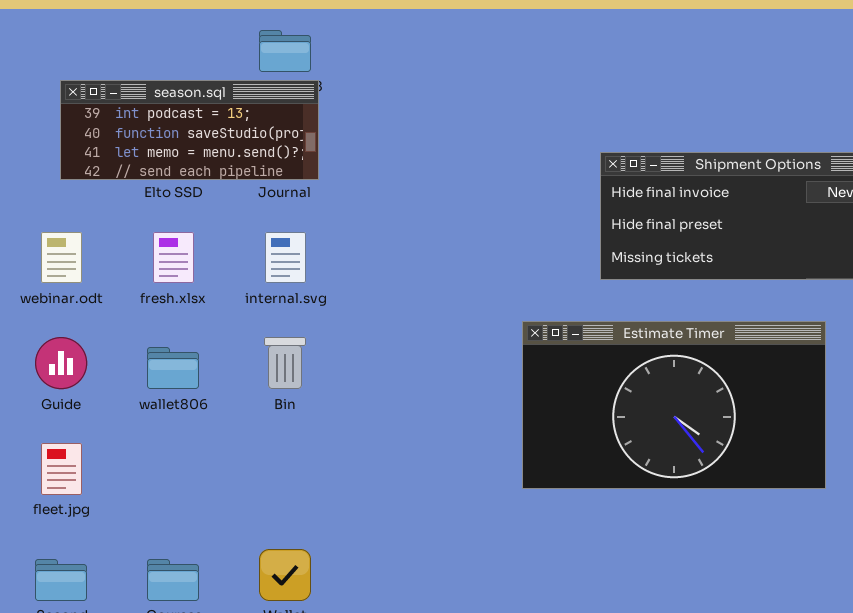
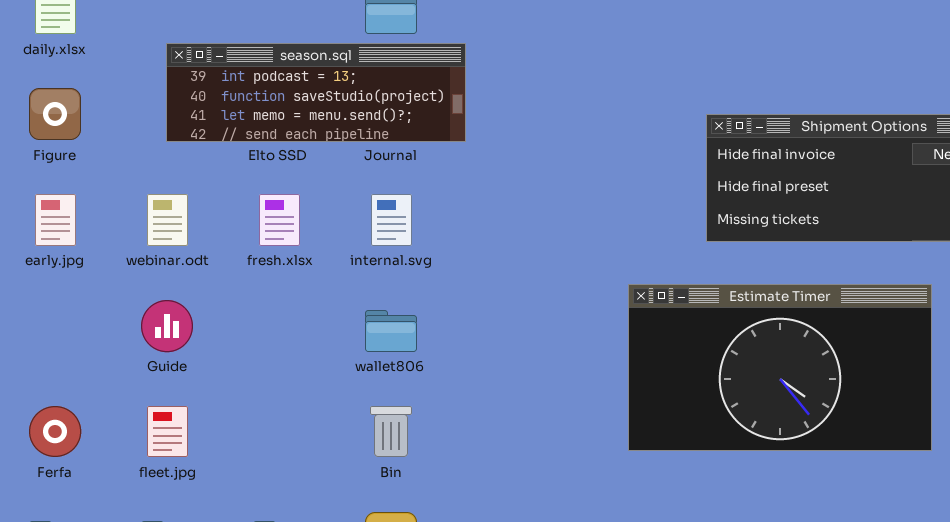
season.sql: [60,80,319,180] -> [166,43,466,142], resized
Bin: [264,337,306,389] -> [370,406,412,457], moved
wallet806: [147,347,199,389] -> [365,310,417,352], moved

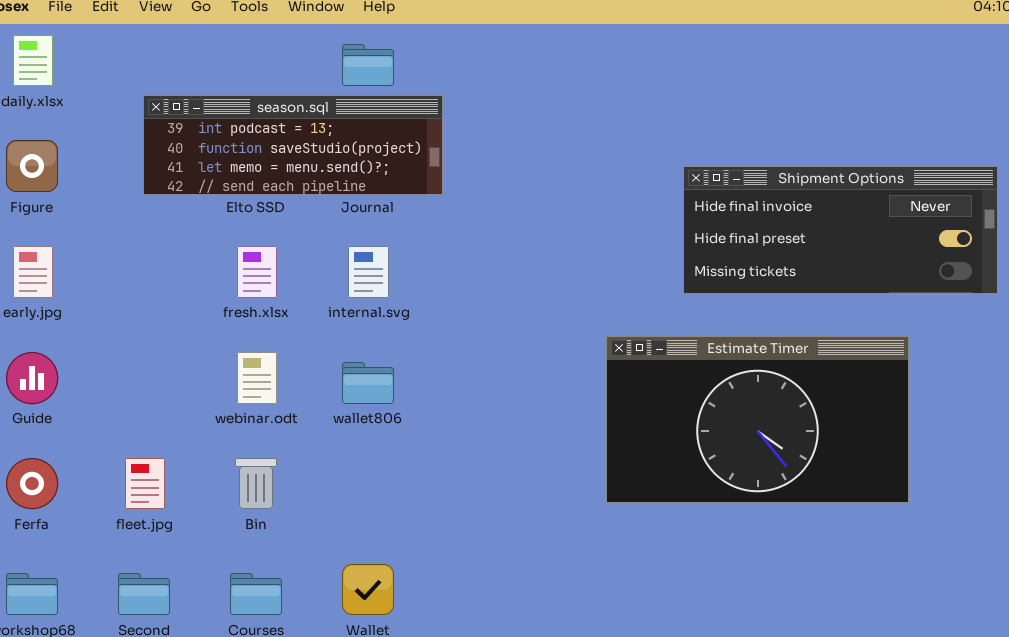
webinar.odt: [147,194,188,246] -> [237,352,277,404], moved
Guide: [141,300,193,352] -> [6,352,58,404], moved
Bin: [370,406,412,457] -> [235,458,277,509], moved

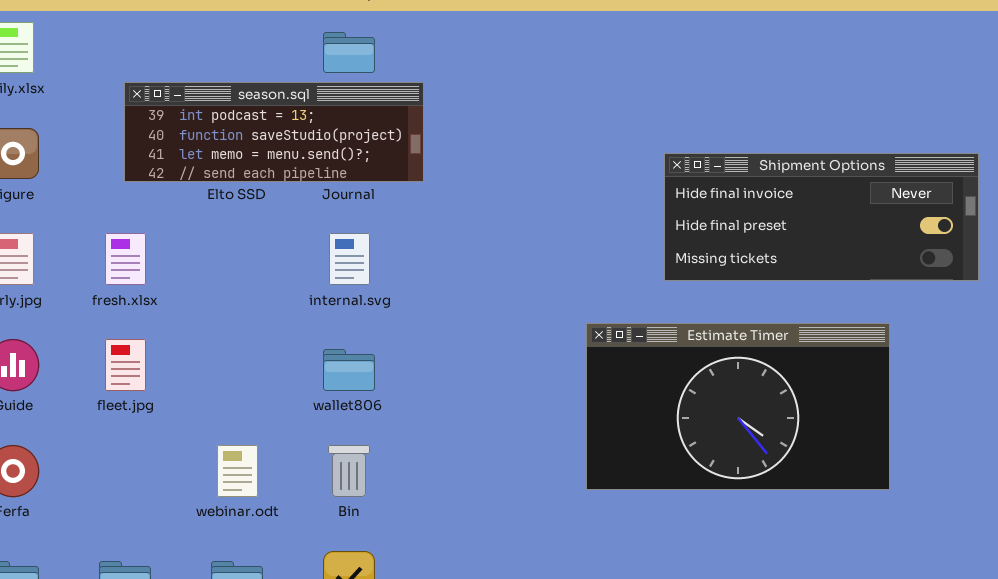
fresh.xlsx: [237,246,277,298] -> [105,233,146,285], moved
webinar.odt: [237,352,277,404] -> [217,445,258,497], moved
fleet.jpg: [125,458,165,509] -> [105,339,146,391], moved
Bin: [235,458,277,509] -> [328,445,370,497], moved

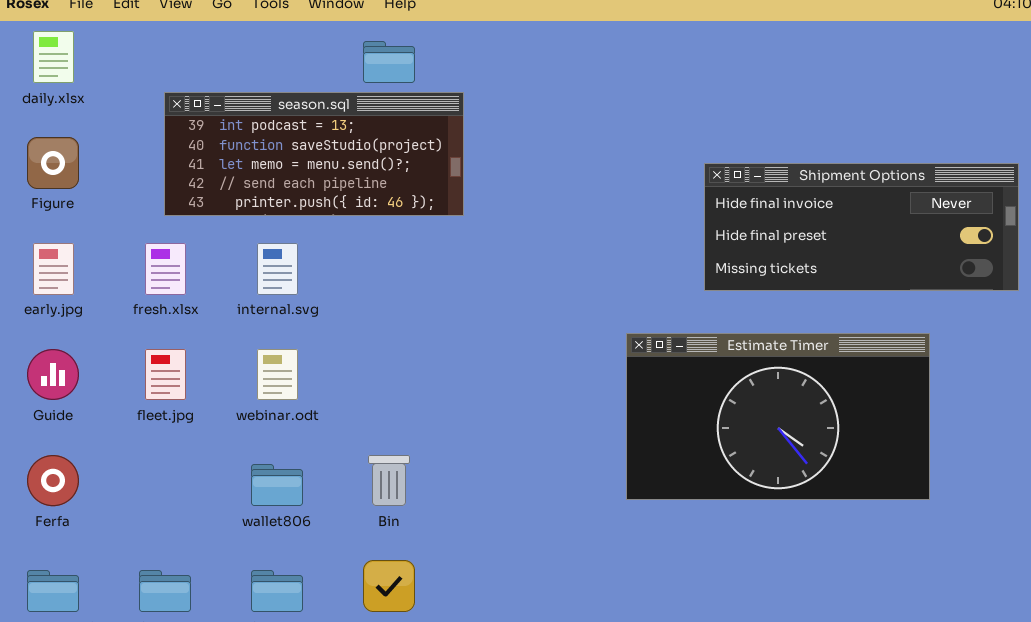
season.sql: [124,82,424,182] -> [164,92,464,216], resized
internal.svg: [329,233,370,285] -> [257,243,298,295], moved
wallet806: [323,349,375,391] -> [251,464,303,506], moved
webinar.odt: [217,445,258,497] -> [257,349,298,400], moved

